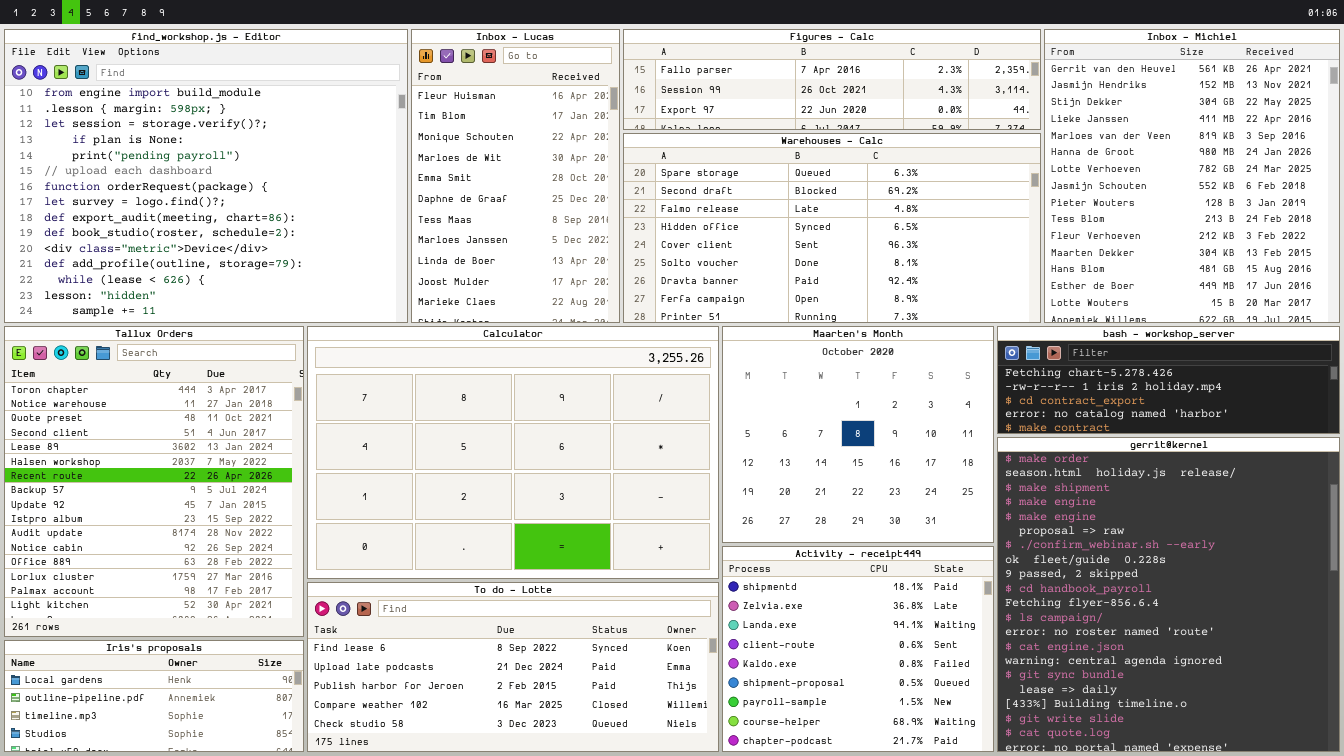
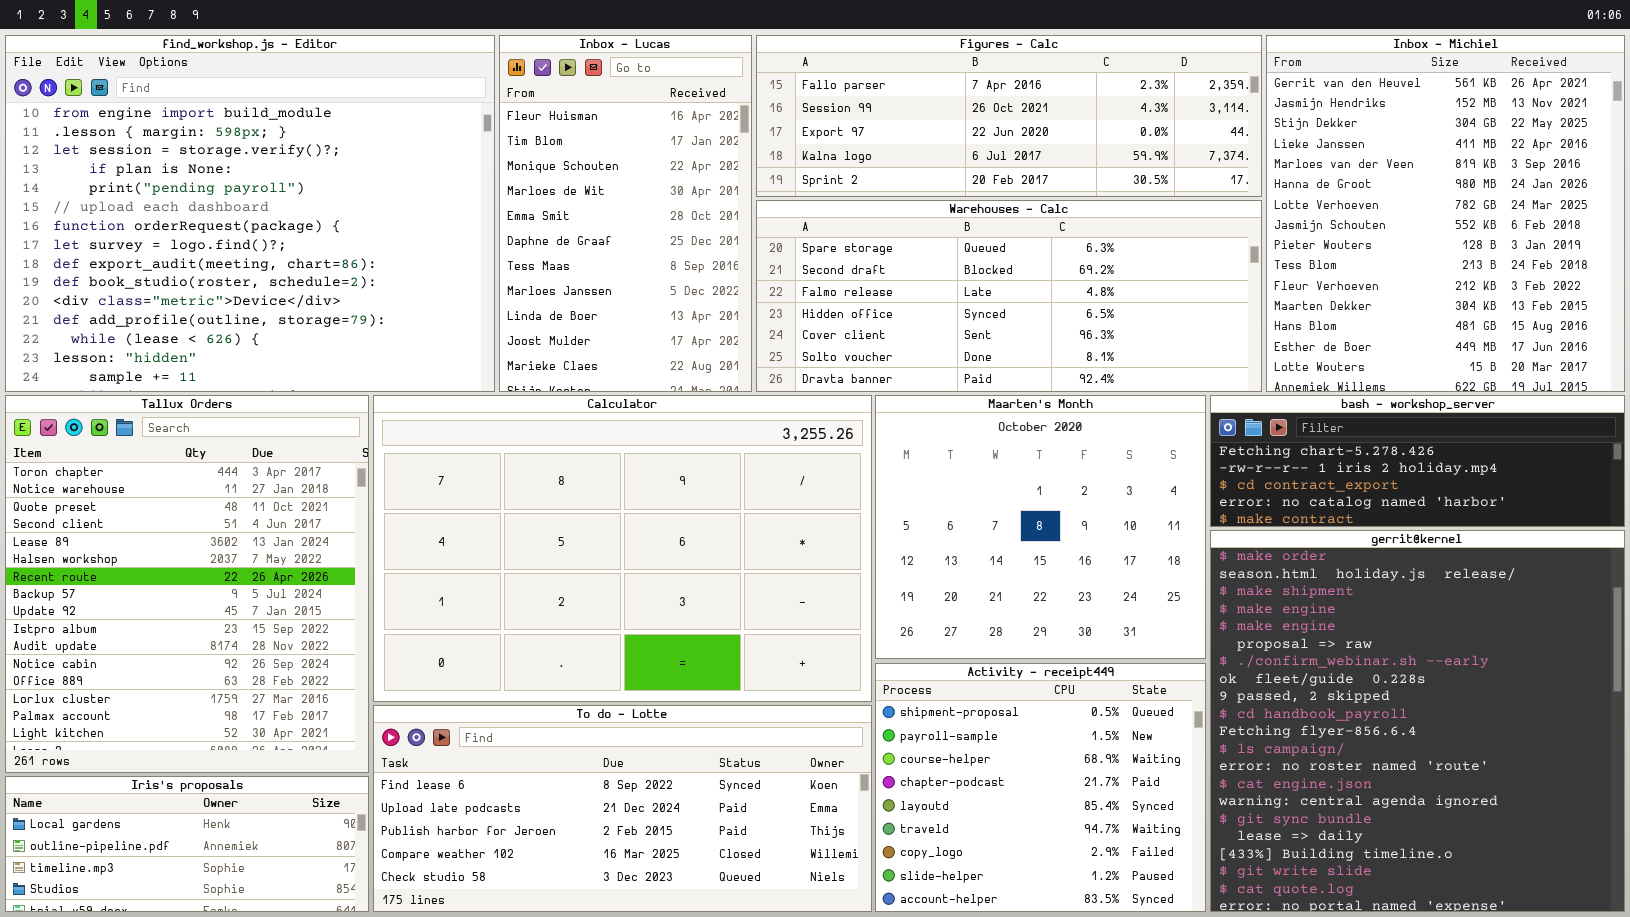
Figures - Calc: [623,29,1041,130] -> [756,35,1262,197], resized
Warehouses - Calc: [623,133,1041,323] -> [756,200,1262,392], resized
Activity - receipt449: [722,546,994,752] -> [875,663,1206,912], scrolled down 5 rows

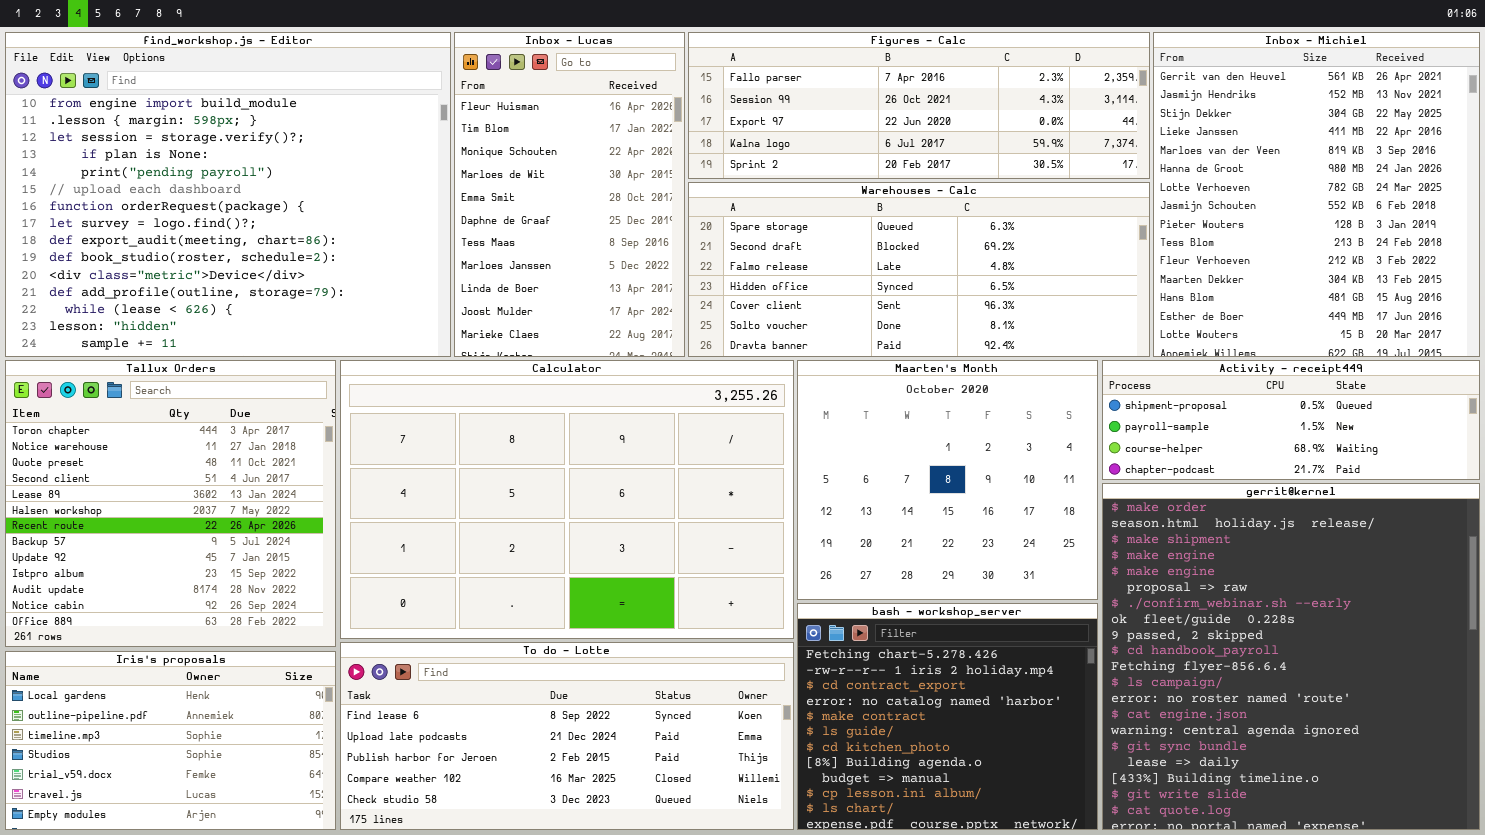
Tallux Orders: [5,395,369,773] -> [5,360,336,647], resized
bash - workshop_server: [1210,395,1625,527] -> [797,603,1098,830], moved, resized
Activity - receipt449: [875,663,1206,912] -> [1102,360,1480,480], moved, resized
Iris's proposals: [5,776,369,912] -> [5,651,336,830], resized

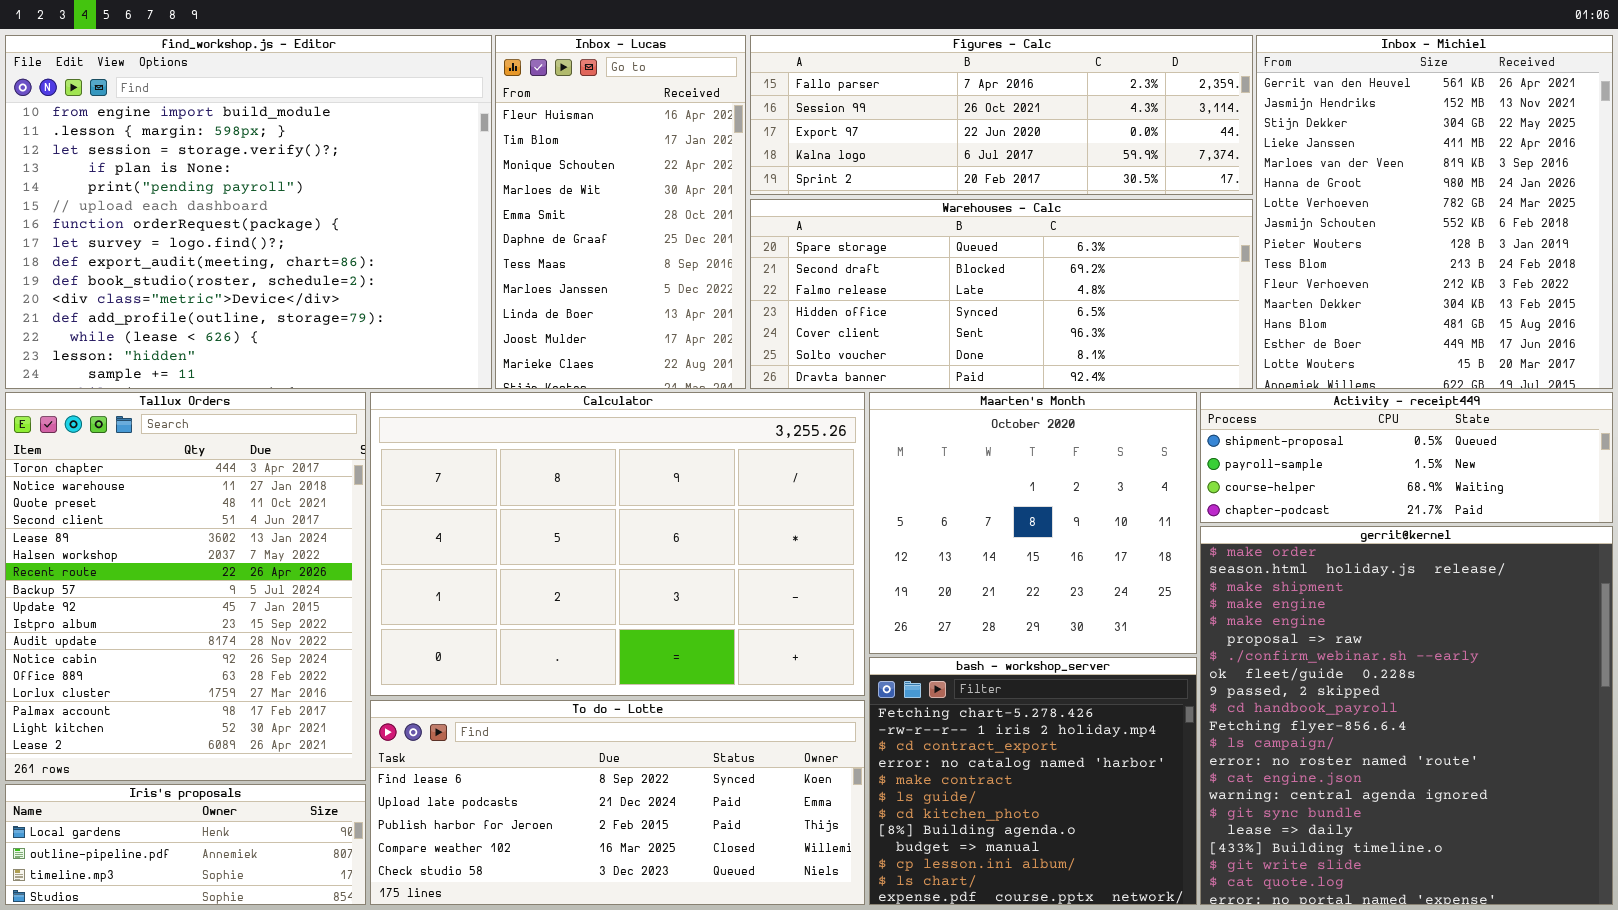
Tallux Orders: [5,360,336,647] -> [5,392,366,781], resized
Iris's proposals: [5,651,336,830] -> [5,784,366,905], resized

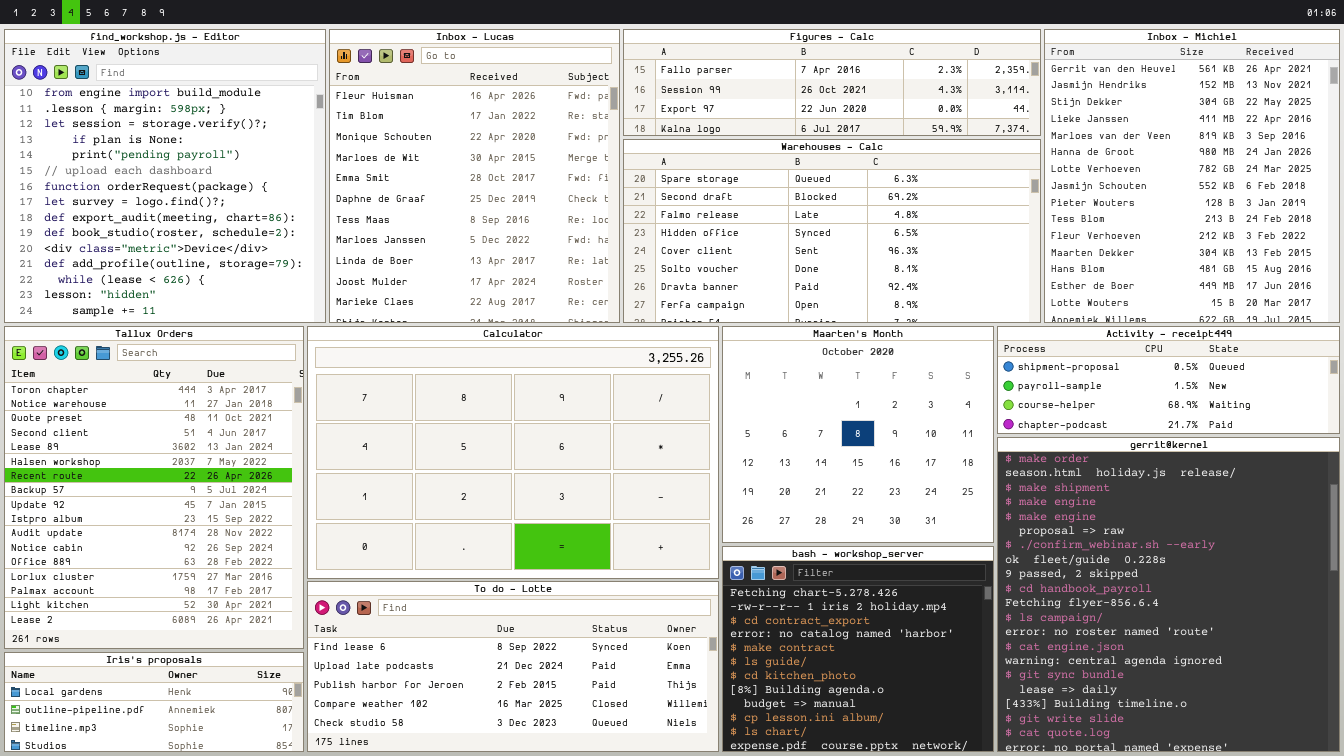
find_workshop.js - Editor: [5,35,492,389] -> [4,29,326,323], resized
Inbox - Lucas: [495,35,746,389] -> [329,29,620,323], resized
Figures - Calc: [750,35,1253,195] -> [623,29,1041,136], resized
Warehouses - Calc: [750,199,1253,389] -> [623,139,1041,323], resized

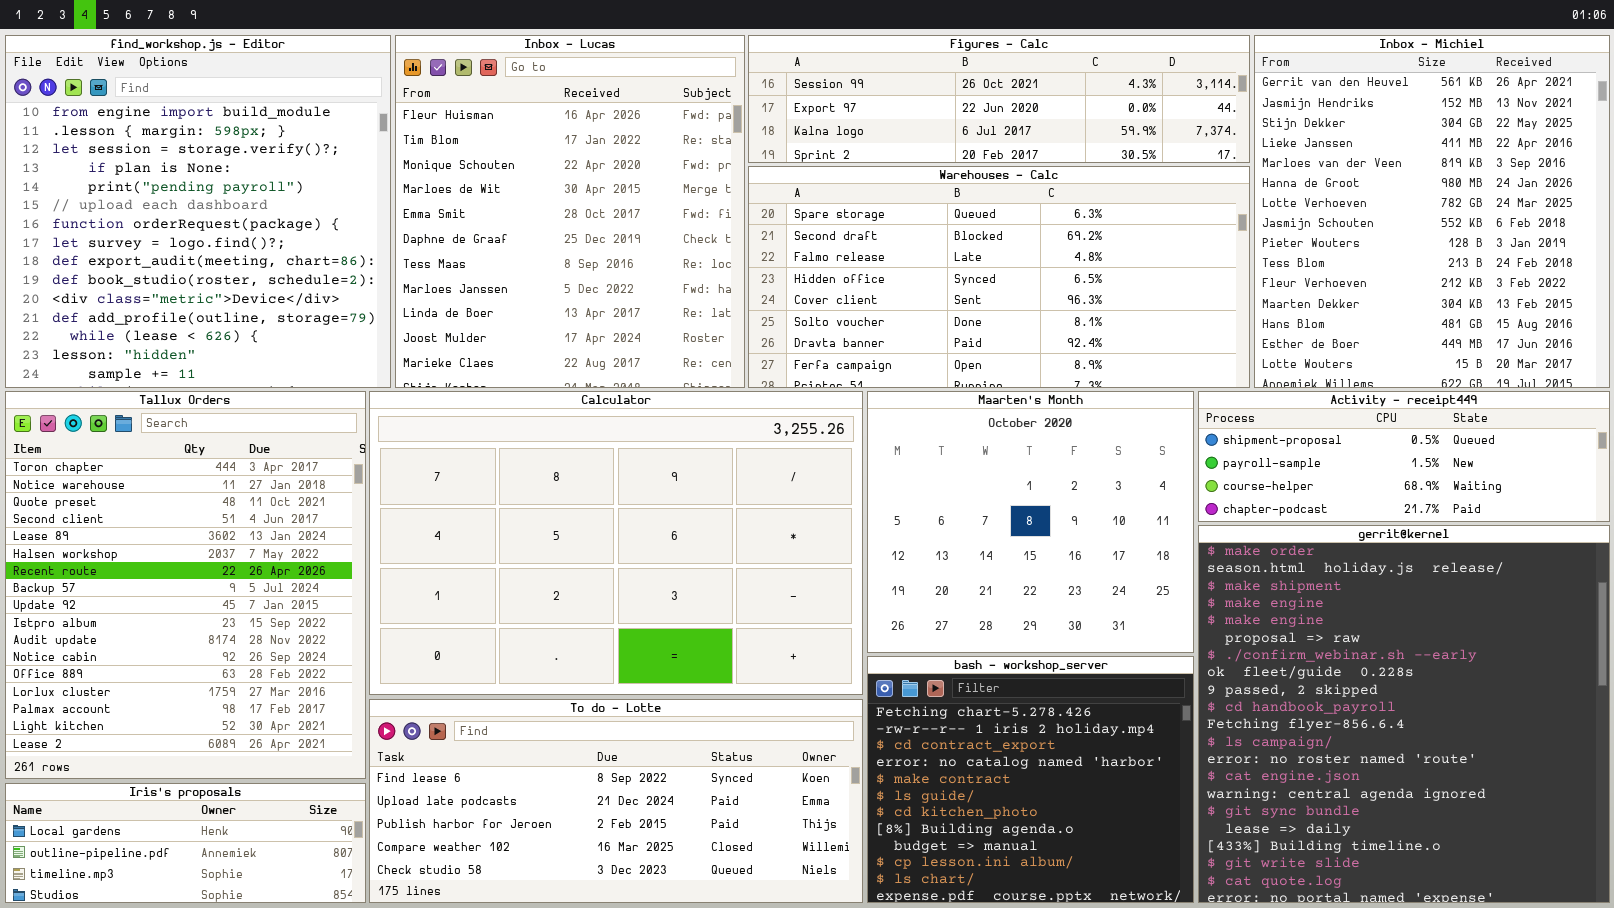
Figures - Calc: [623,29,1041,136] -> [748,35,1250,163], scrolled down 1 row

